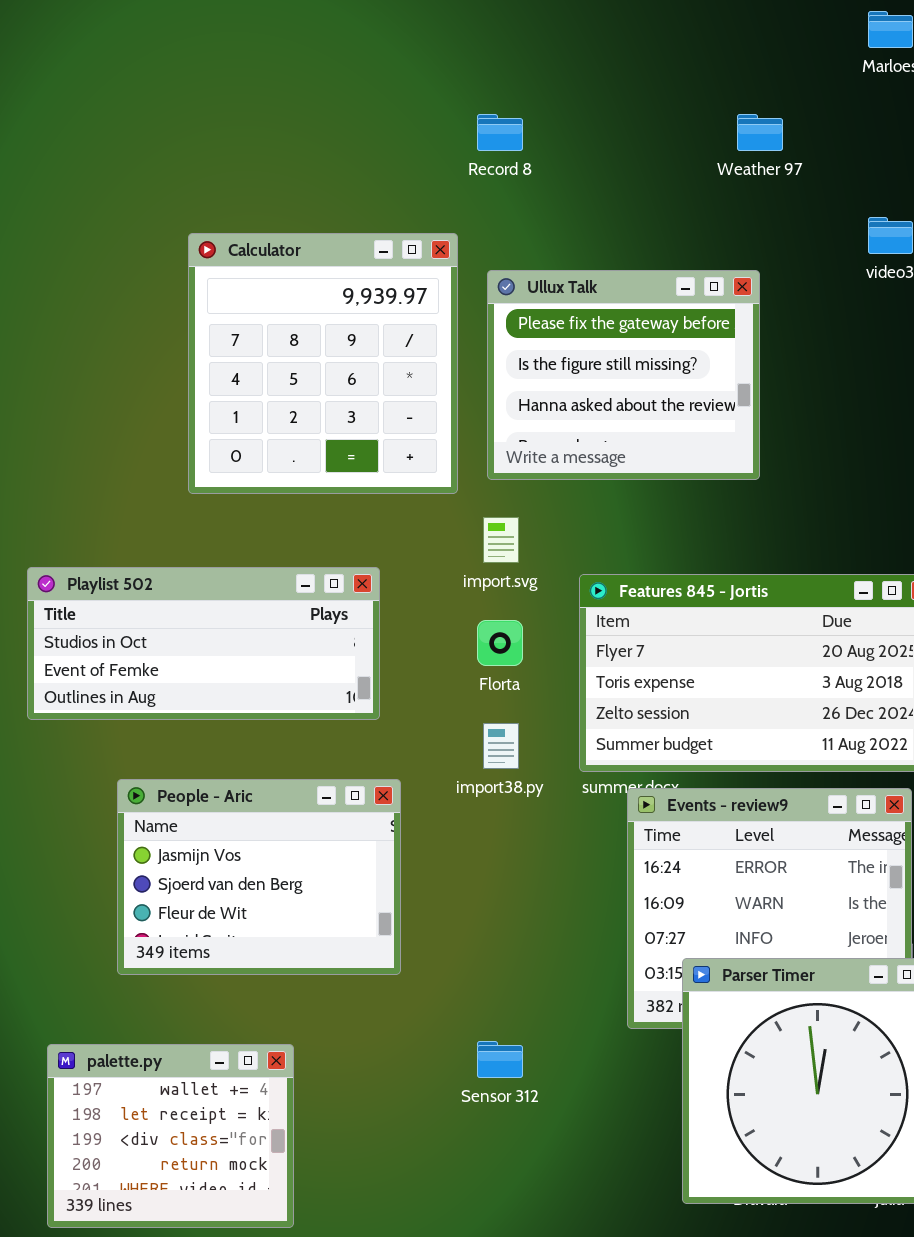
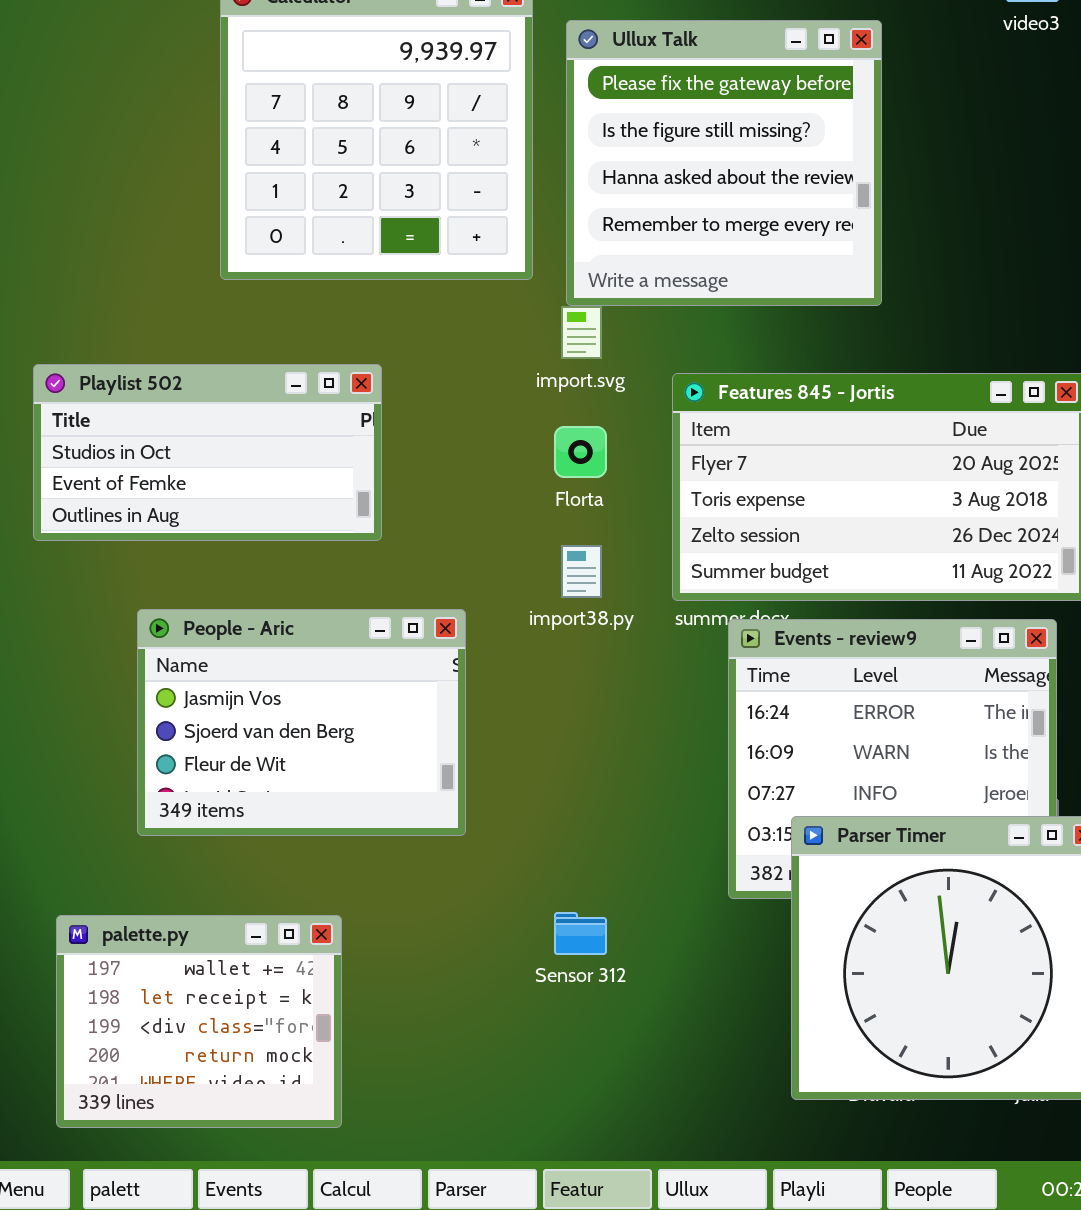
Ullux Talk: [487,270,760,480] -> [566,20,882,306], resized
Playlist 502: [27,567,380,720] -> [33,364,382,541], resized

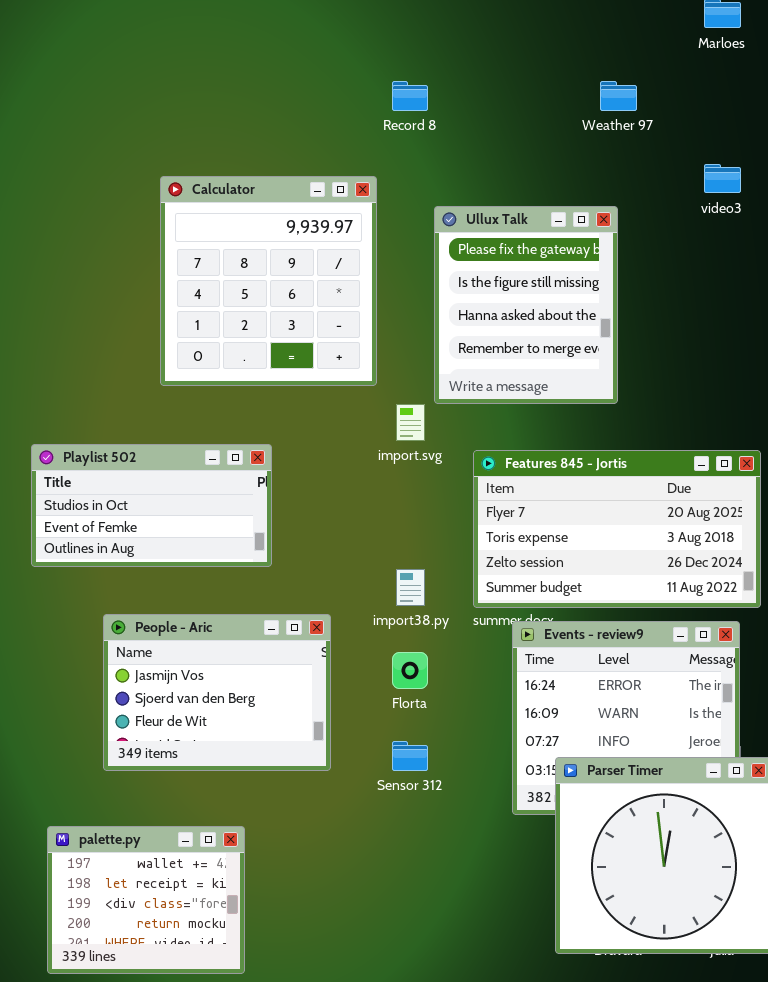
Ullux Talk: [566,20,882,306] -> [434,206,618,404], resized
Florta: [554,426,607,478] -> [392,652,428,689], moved
Sensor 312: [554,912,607,955] -> [392,741,428,771], moved

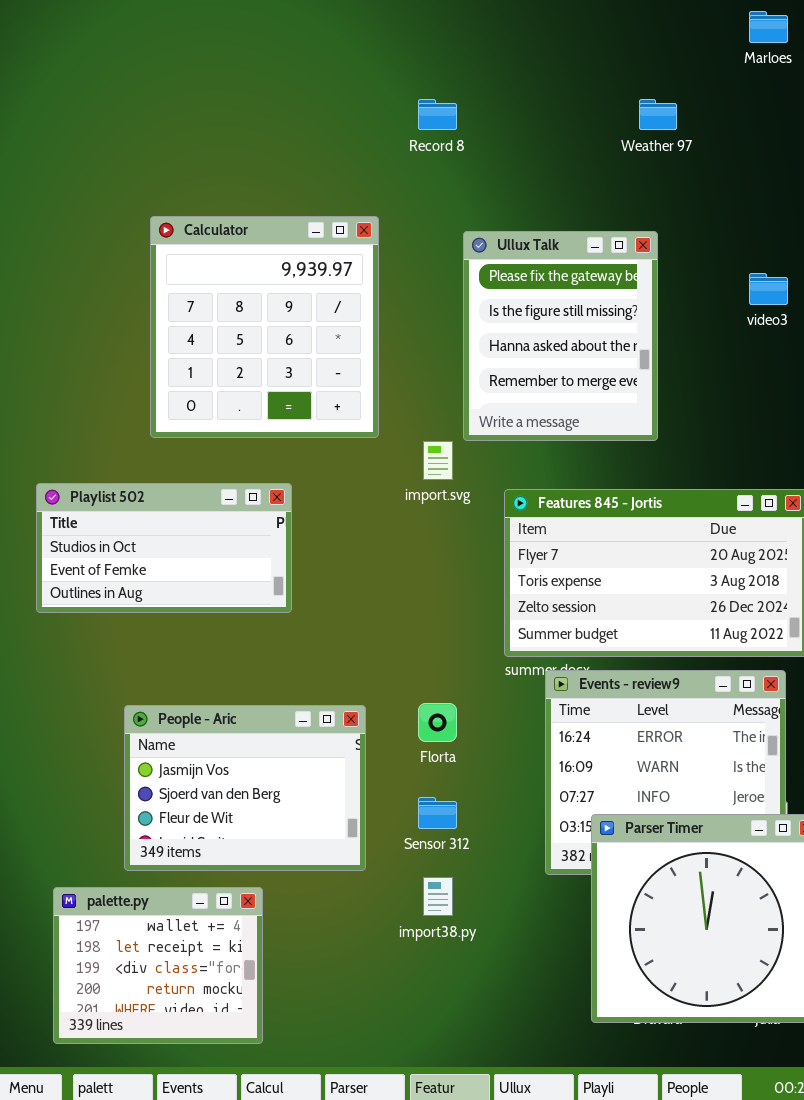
video3: [704,164,741,193] -> [749,273,788,305], moved
Calculator: [160,176,377,386] -> [150,216,379,438], moved
import38.py: [396,569,425,606] -> [423,877,453,916], moved
People - Aric: [103,614,331,771] -> [124,705,366,871], moved

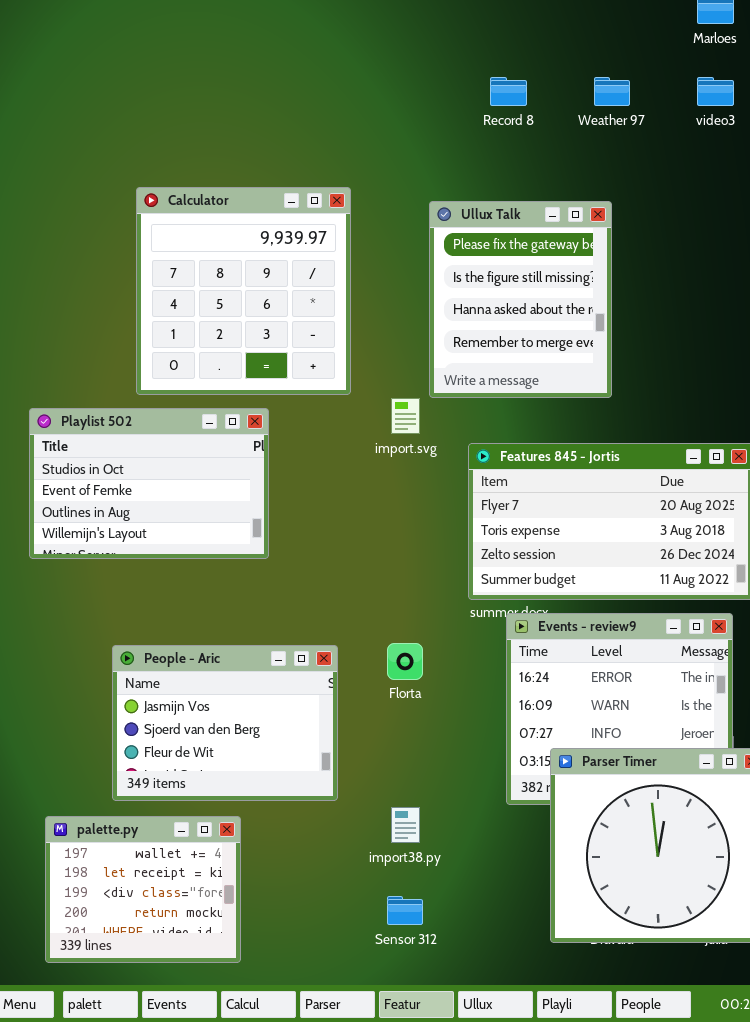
Record 8: [418,99,457,130] -> [490,77,527,106], moved
video3: [749,273,788,305] -> [697,77,734,106], moved
Playlist 502: [36,483,292,613] -> [29,408,269,559], resized
Sensor 312: [418,797,457,829] -> [387,896,423,925], moved

